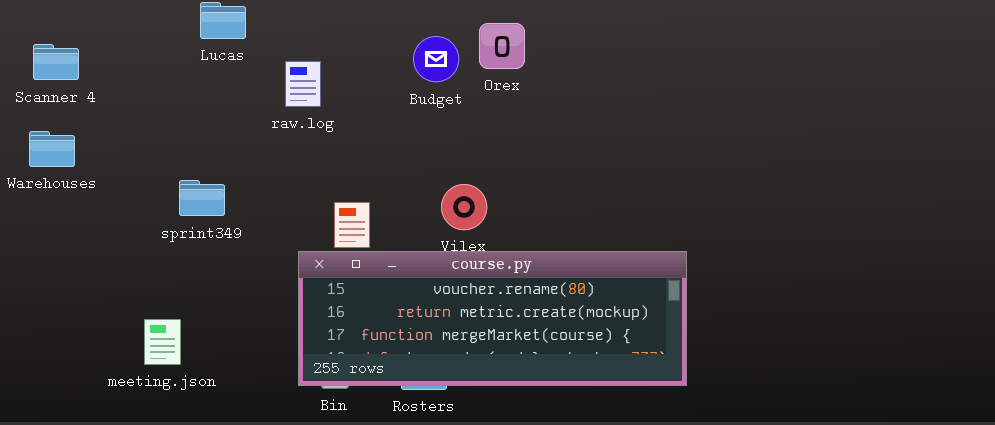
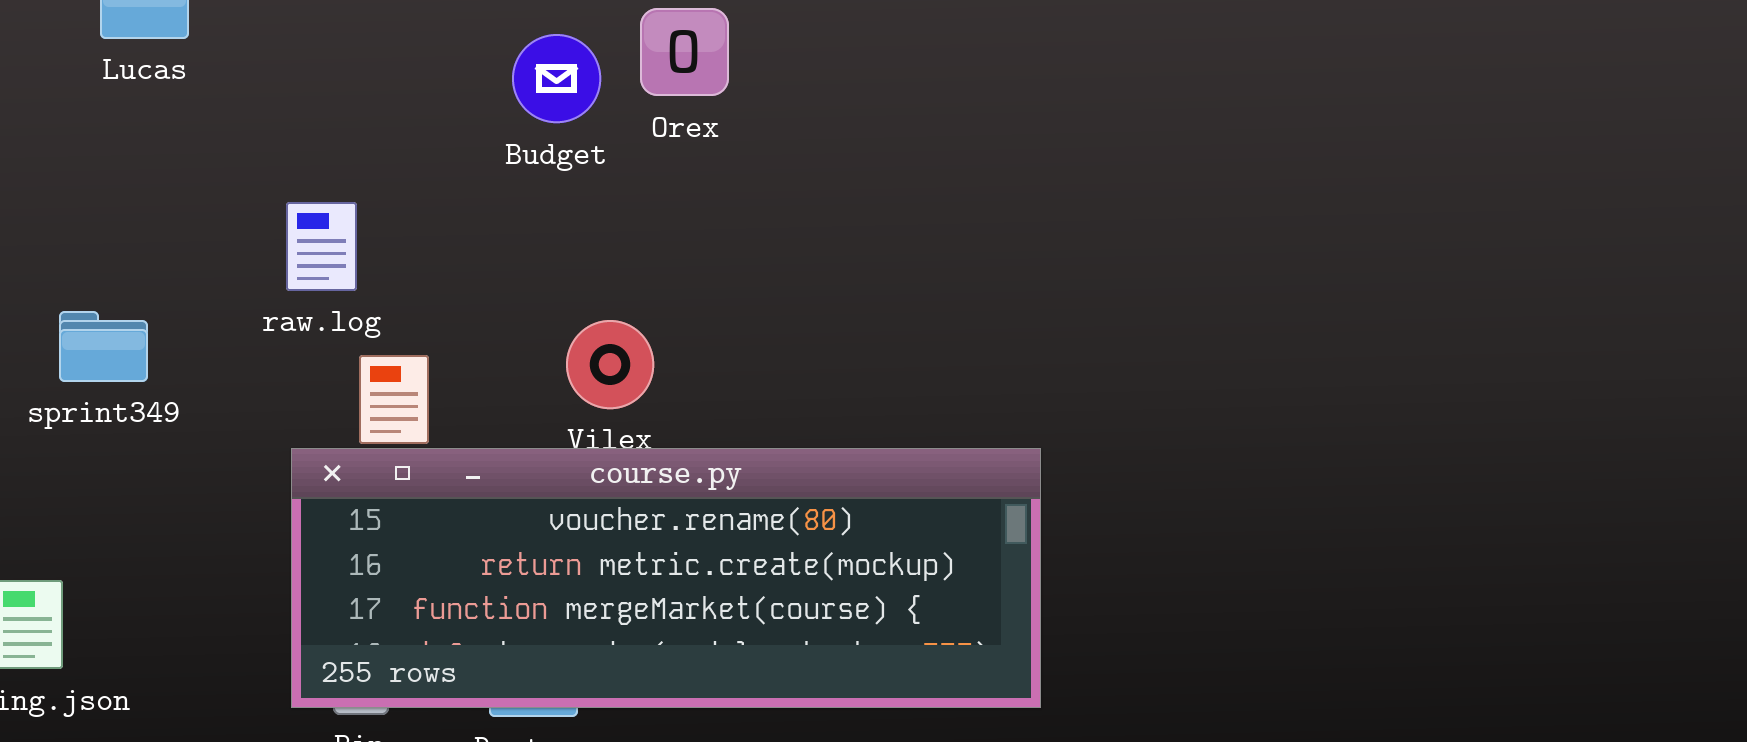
raw.log: [285,61,321,107] -> [286,202,357,291], moved

